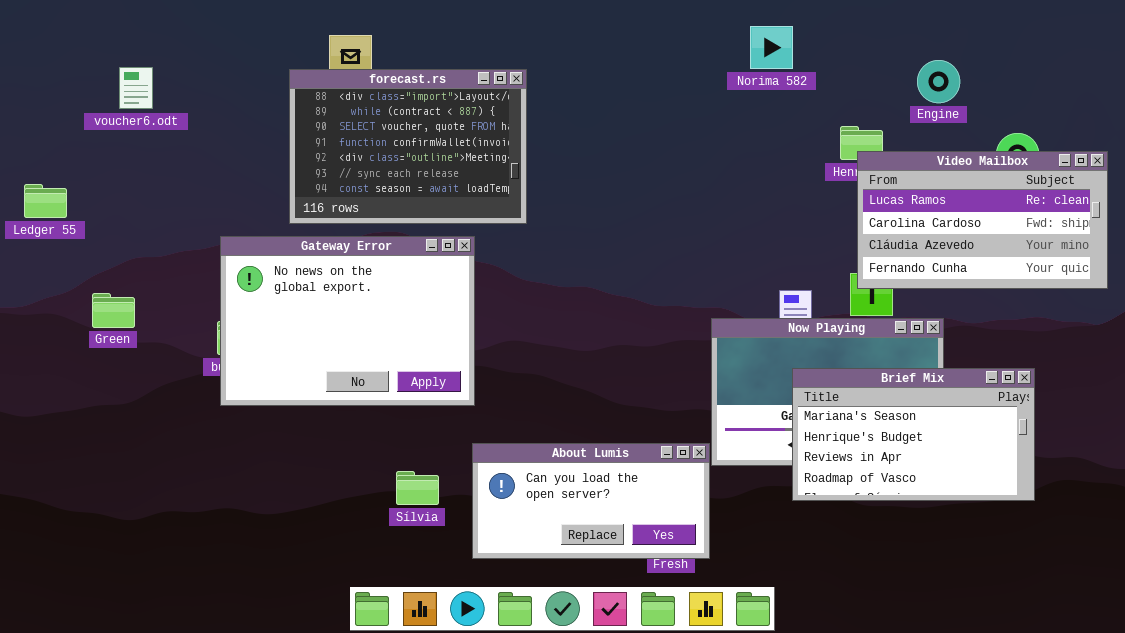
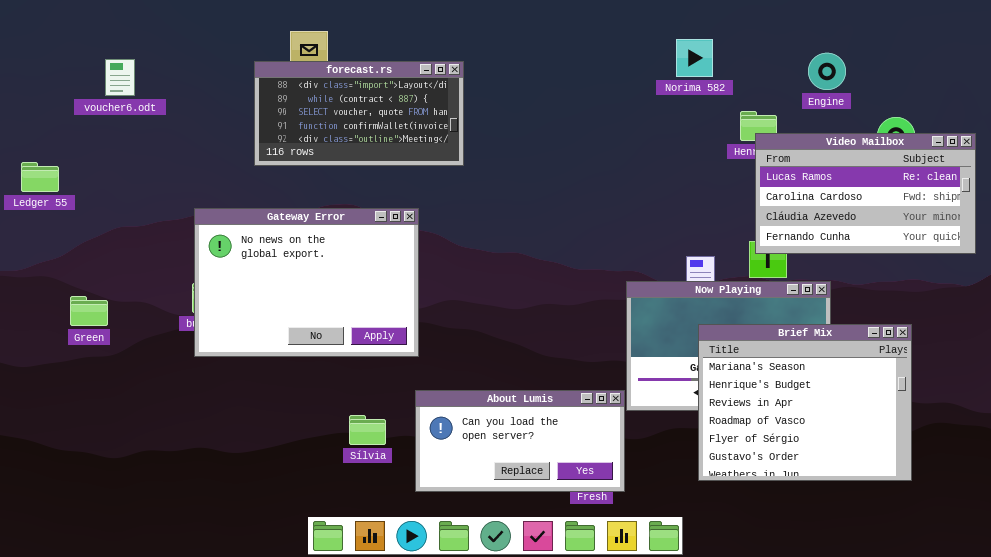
Norima 582: [750,26,793,69] -> [676,39,713,77], moved
forecast.rs: [289,69,527,224] -> [254,61,464,166], resized
Green: [92,293,135,328] -> [70,296,108,326], moved
Brief Mix: [792,368,1035,501] -> [698,324,912,481], resized

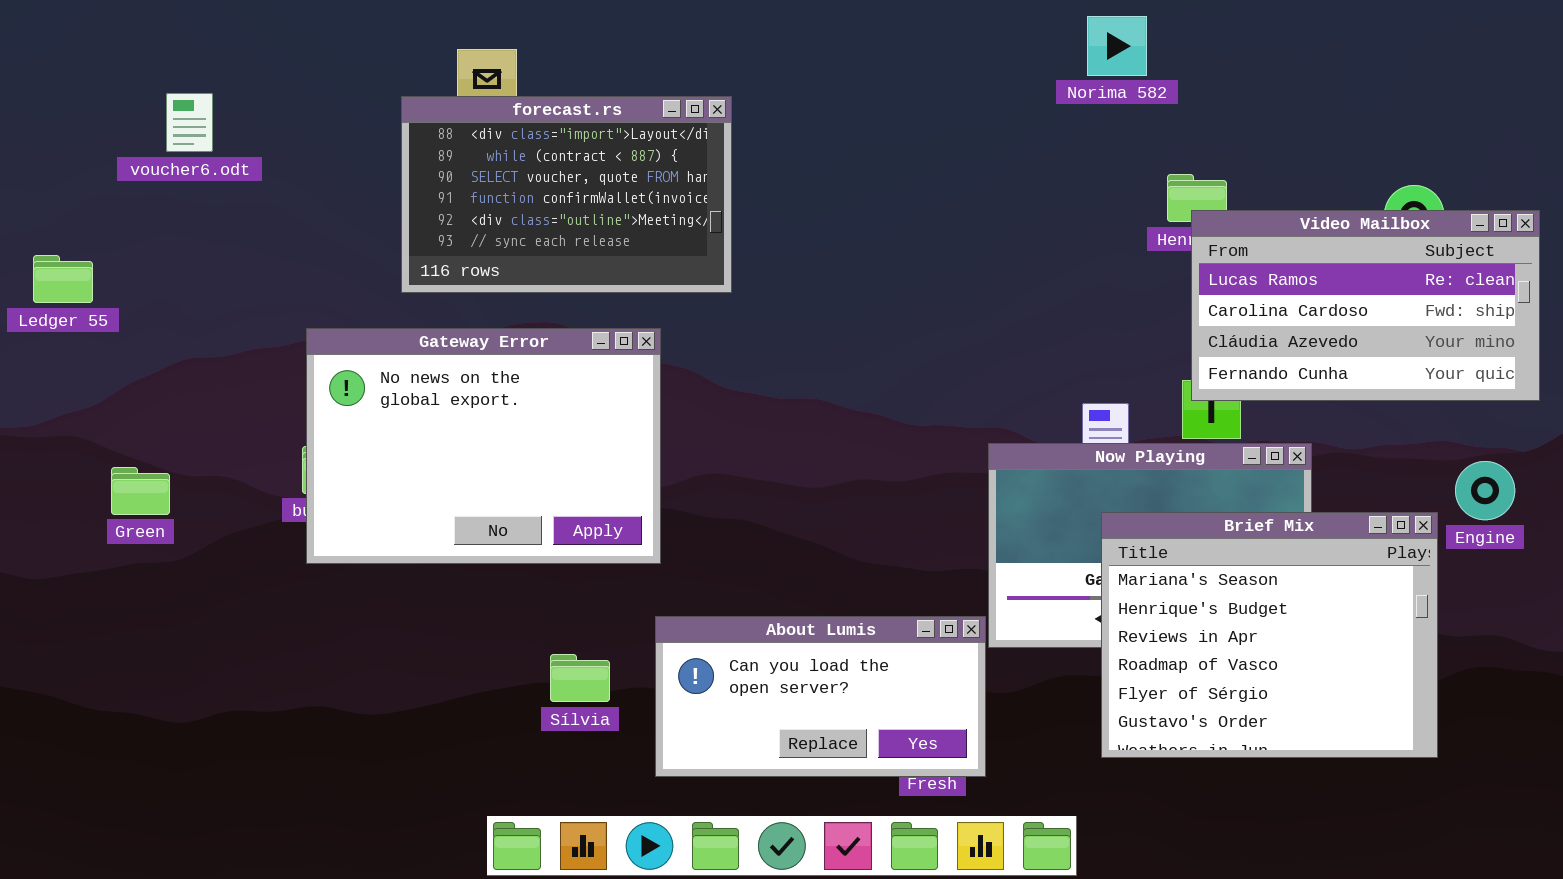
Norima 582: [676,39,713,77] -> [1087,16,1147,76], moved
Engine: [808,53,846,90] -> [1455,461,1515,520], moved
forecast.rs: [254,61,464,166] -> [401,96,732,293], resized

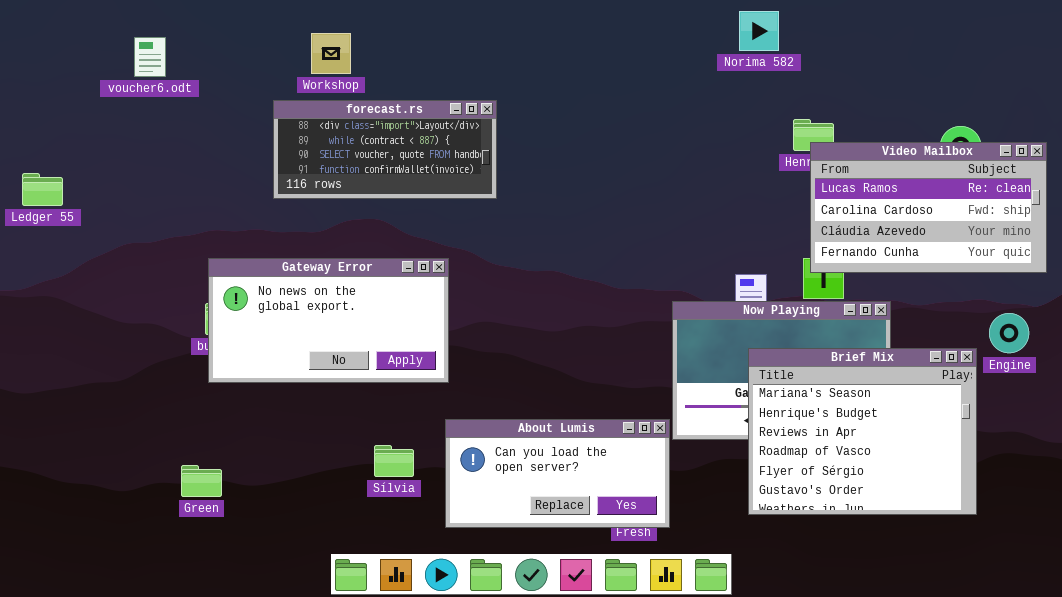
voucher6.odt: [166,93,213,152] -> [134,37,166,77], moved
forecast.rs: [401,96,732,293] -> [273,100,497,199], resized
Gateway Error: [306,328,661,564] -> [208,258,449,383], resized
Green: [111,467,170,515] -> [181,465,222,497], moved

